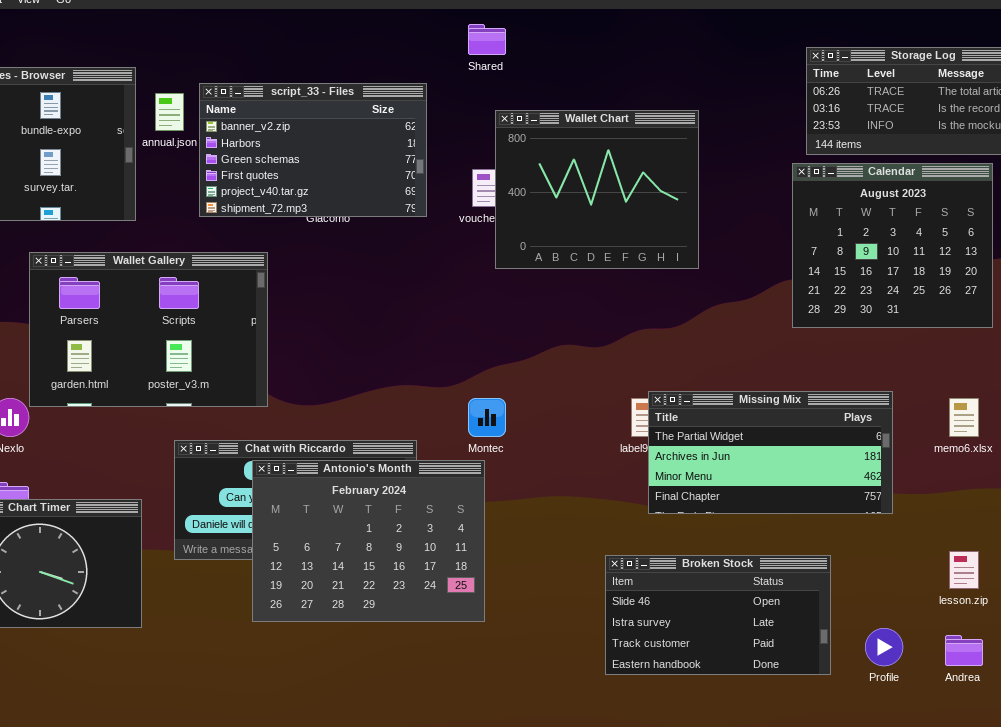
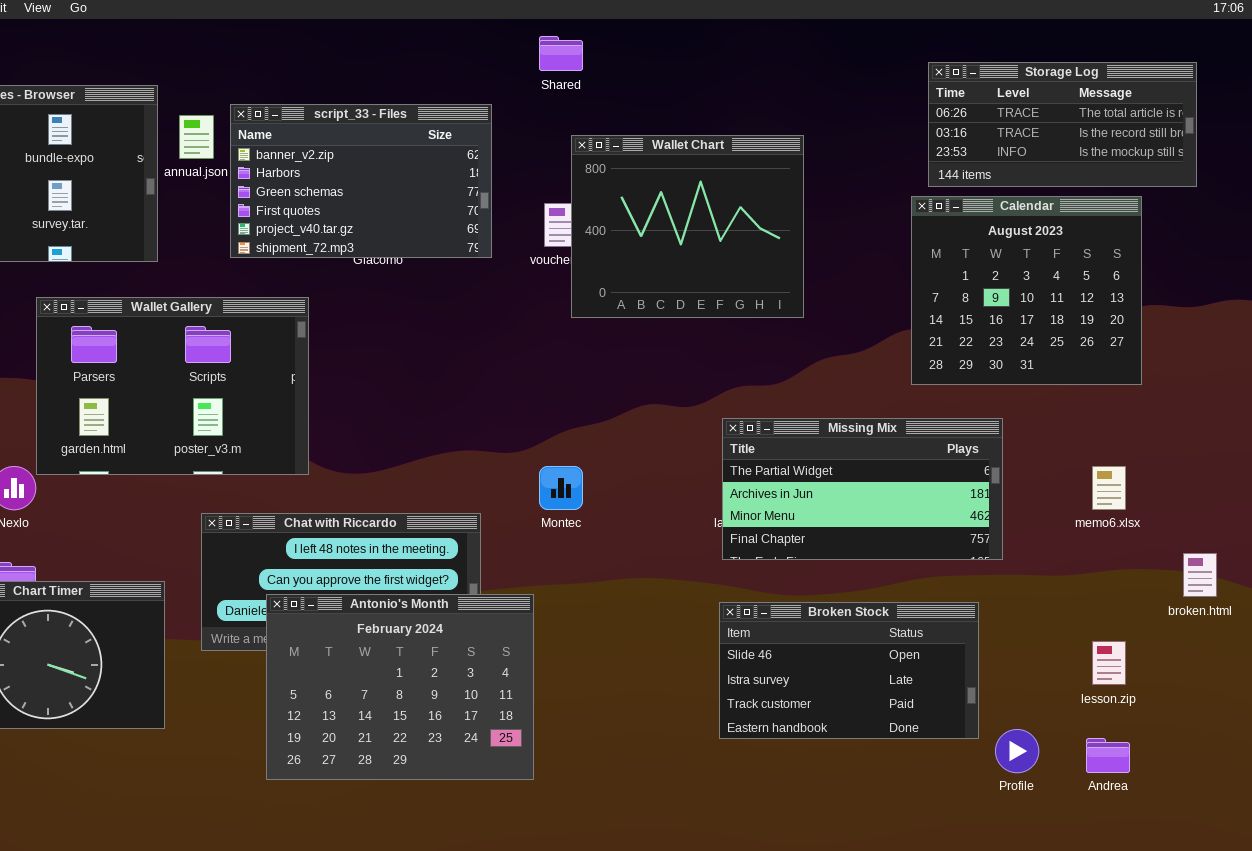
Missing Mix: [648,391,893,514] -> [722,418,1003,560], moved
Antonio's Month: [252,460,485,622] -> [266,594,534,780], moved
Broken Stock: [605,555,831,675] -> [719,602,979,739], moved

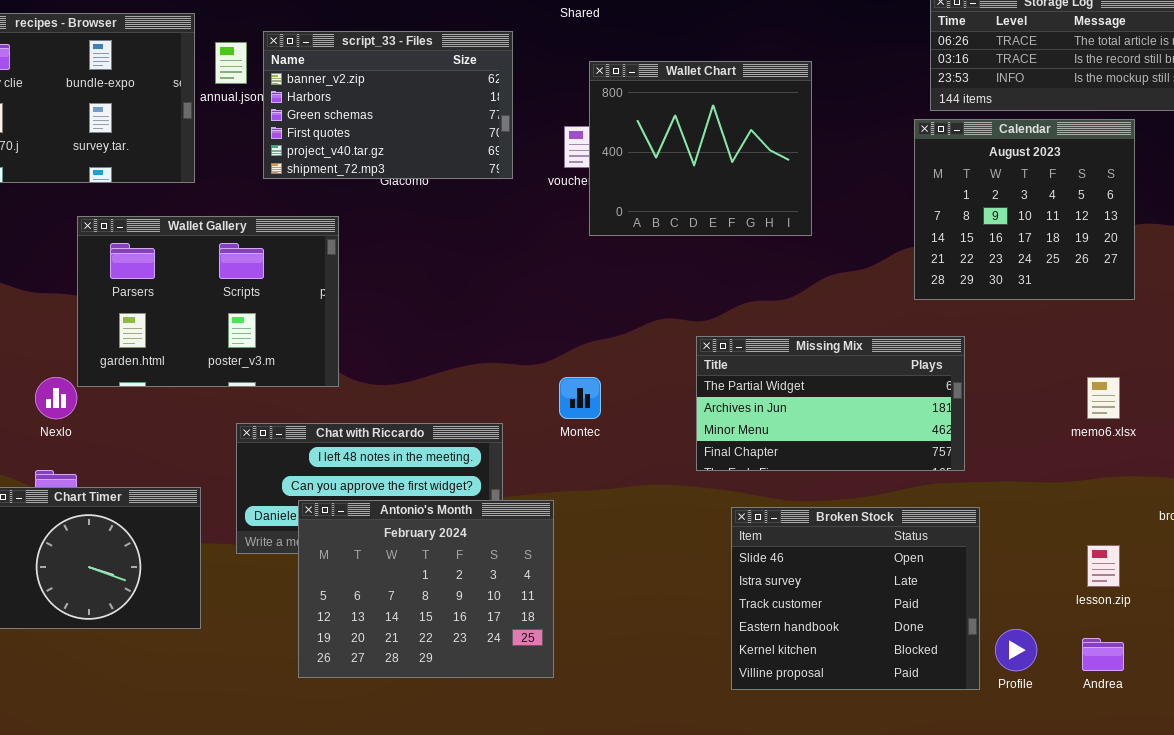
Missing Mix: [722,418,1003,560] -> [696,336,965,471], moved
Broken Stock: [719,602,979,739] -> [731,507,980,690], resized

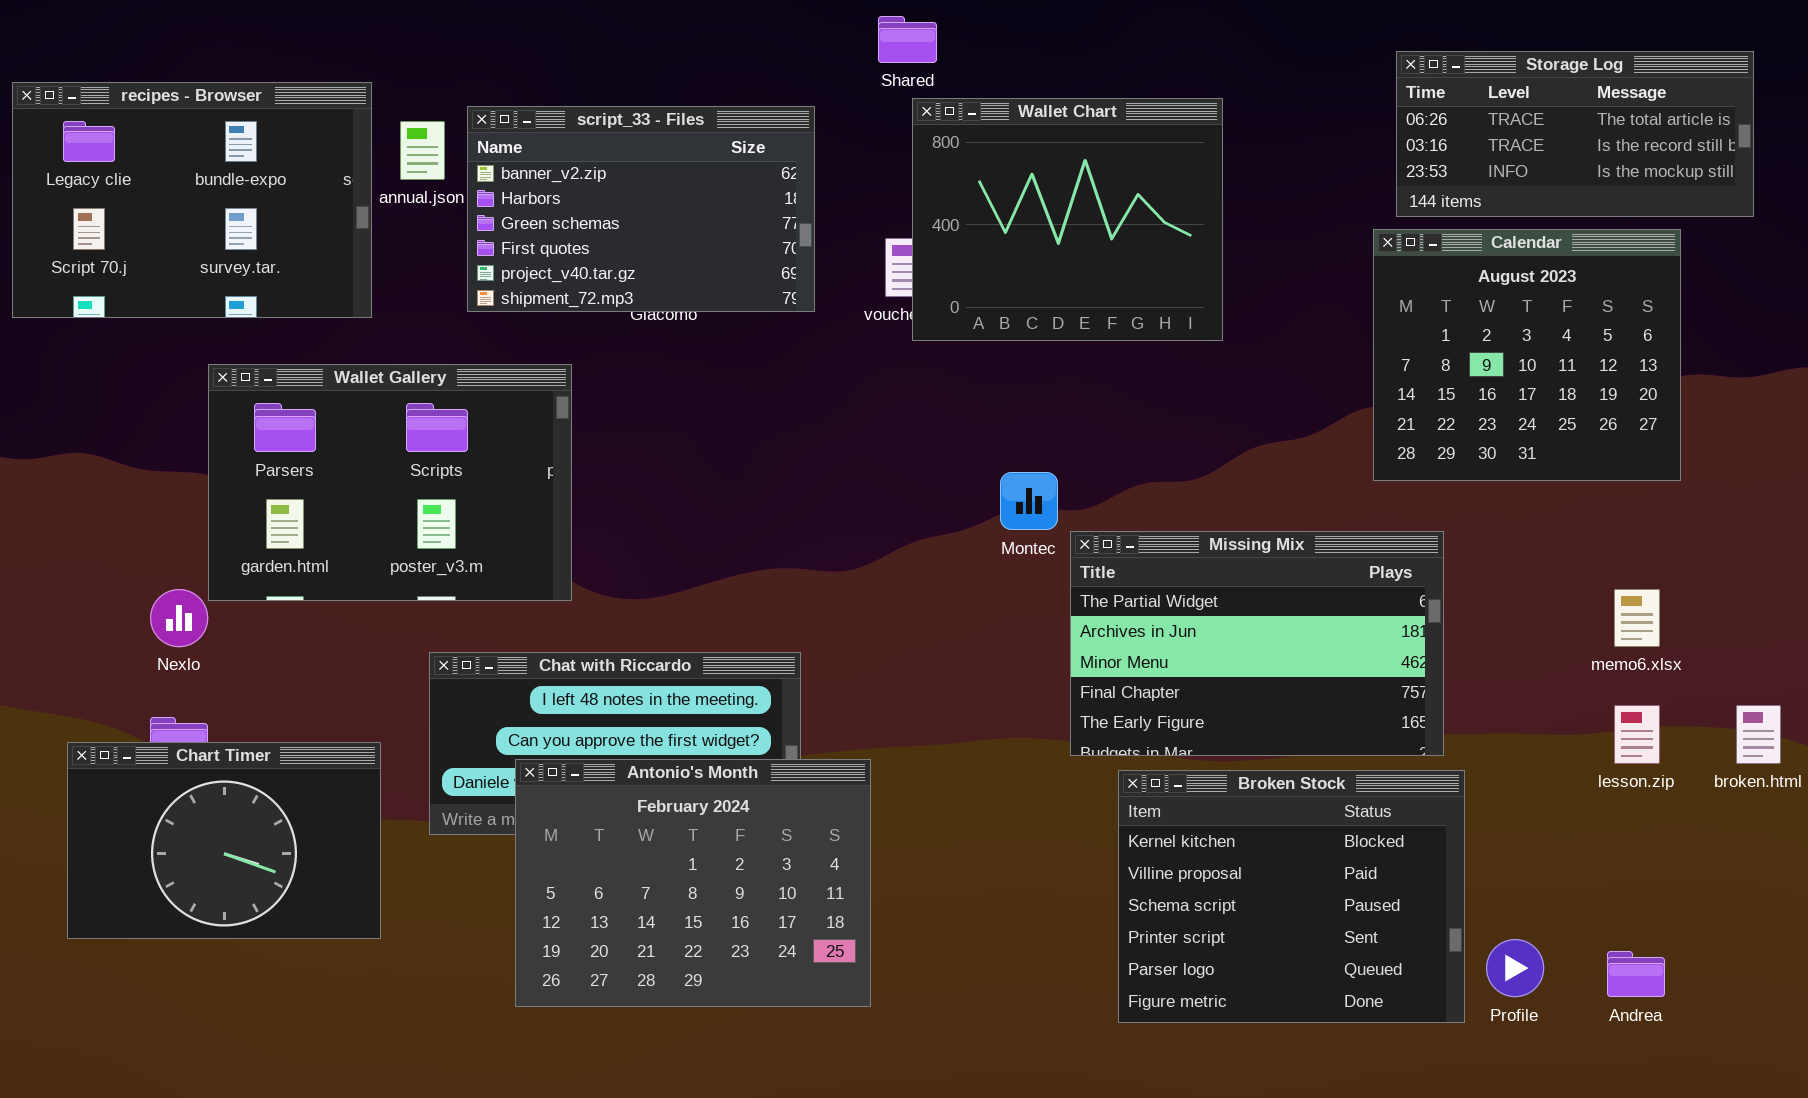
Wallet Chart: [589,61,812,236] -> [912,98,1223,341], moved
Missing Mix: [696,336,965,471] -> [1070,531,1444,756], resized
Montec: [559,377,601,419] -> [1000,472,1058,530], moved
Broken Stock: [731,507,980,690] -> [1118,770,1465,1023], scrolled down 4 rows
lesson.zip: [1087,545,1120,587] -> [1614,705,1660,764], moved

